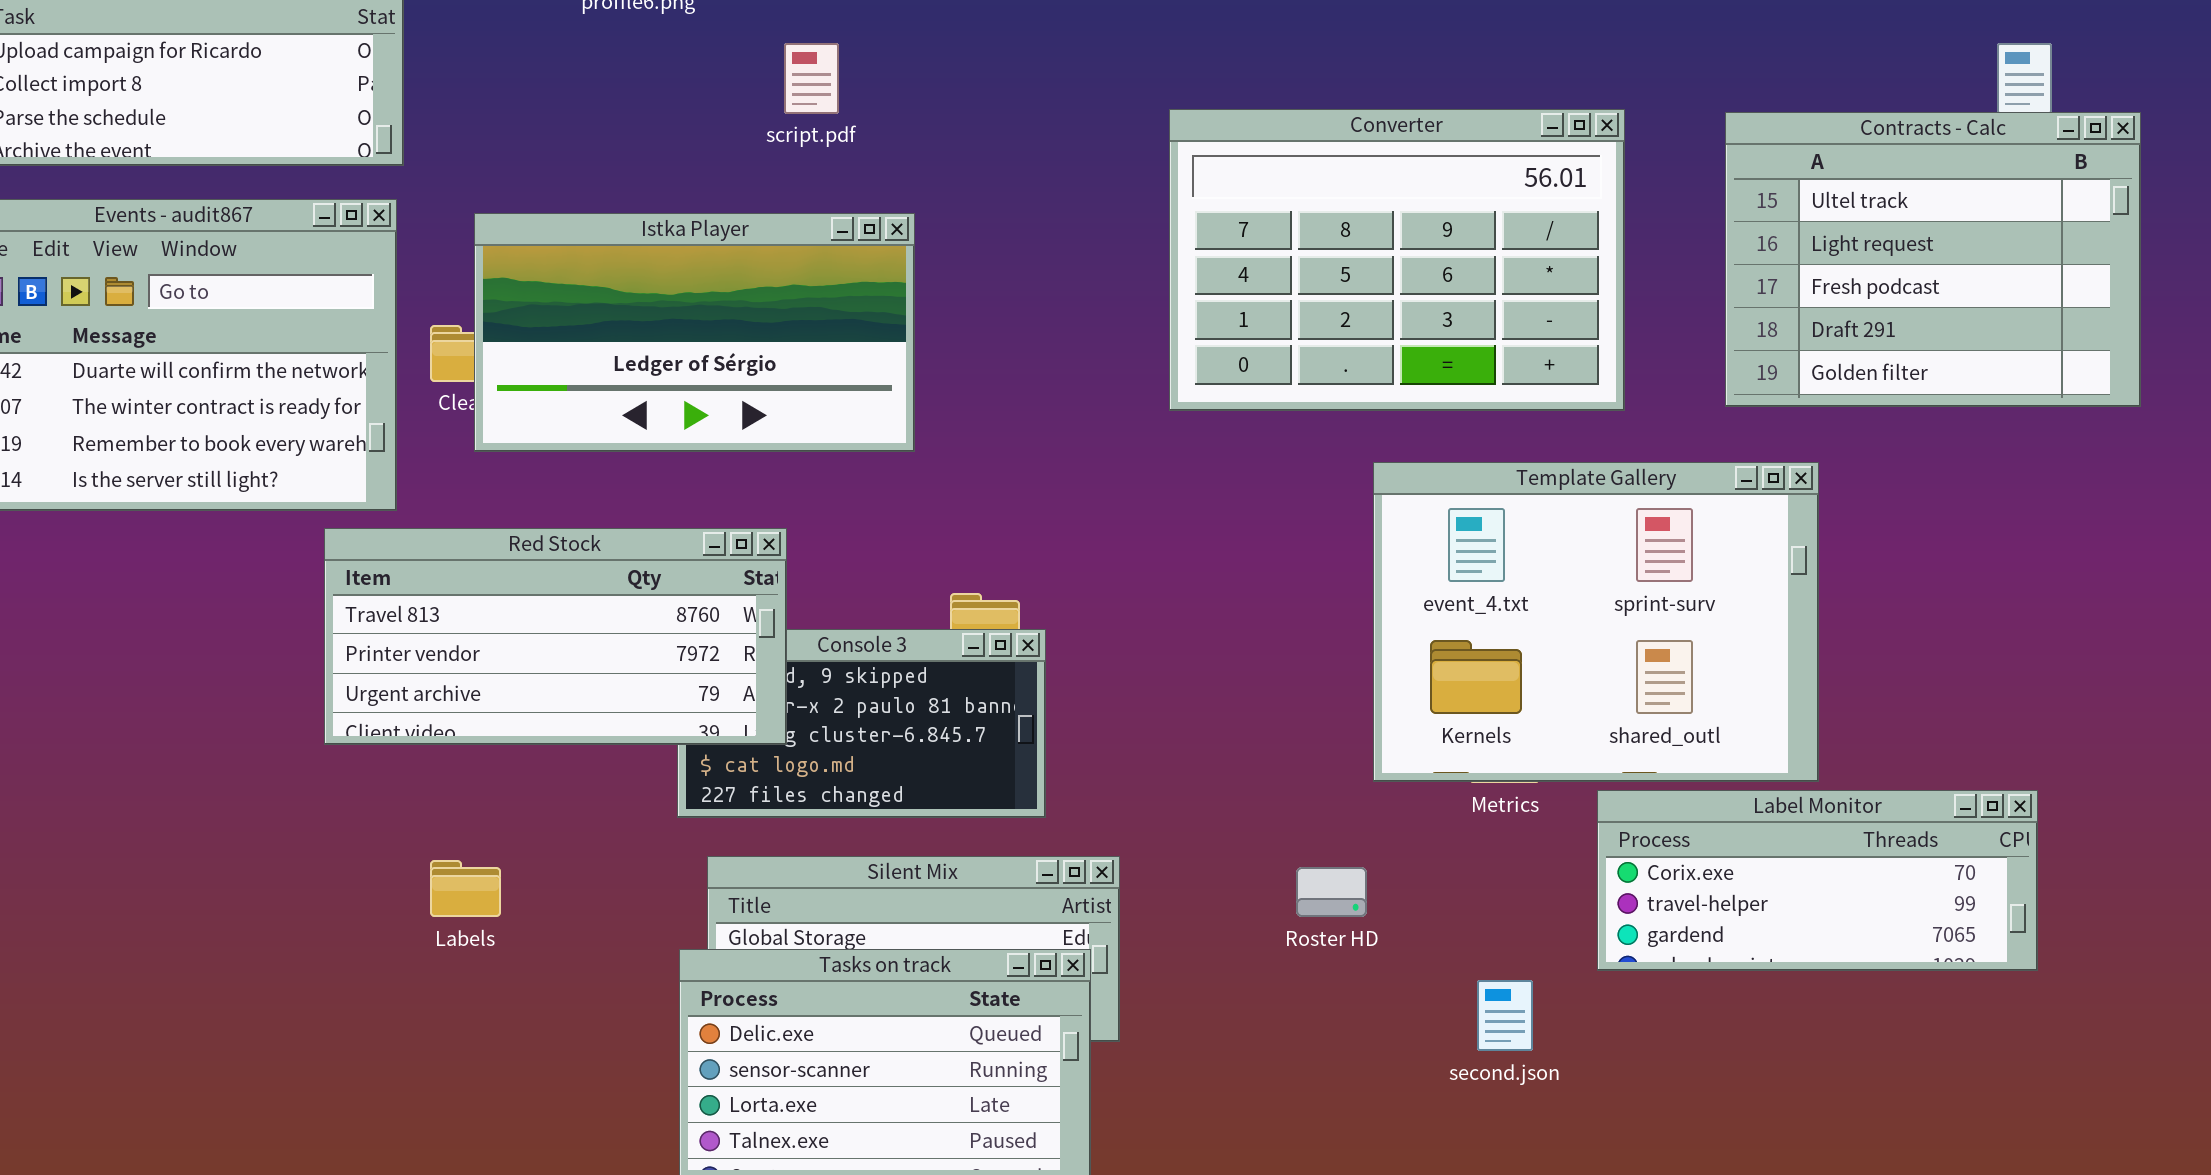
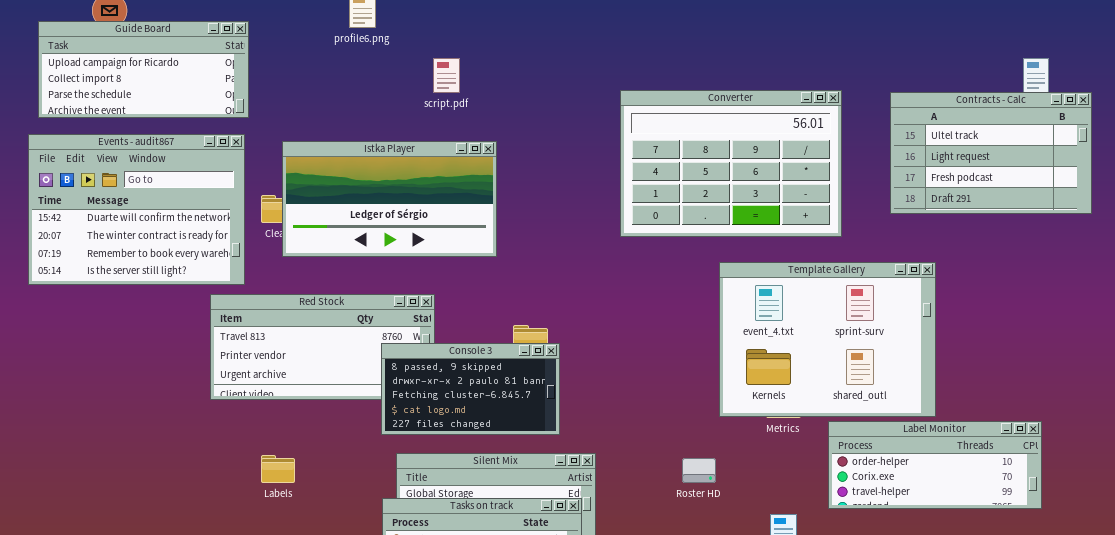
Contracts - Calc: [1725,112,2141,407] -> [890,92,1092,214], resized
Console 3: [677,629,1046,818] -> [381,343,560,435], raised
Label Monitor: [1597,790,2038,971] -> [828,421,1042,509], scrolled up 1 row

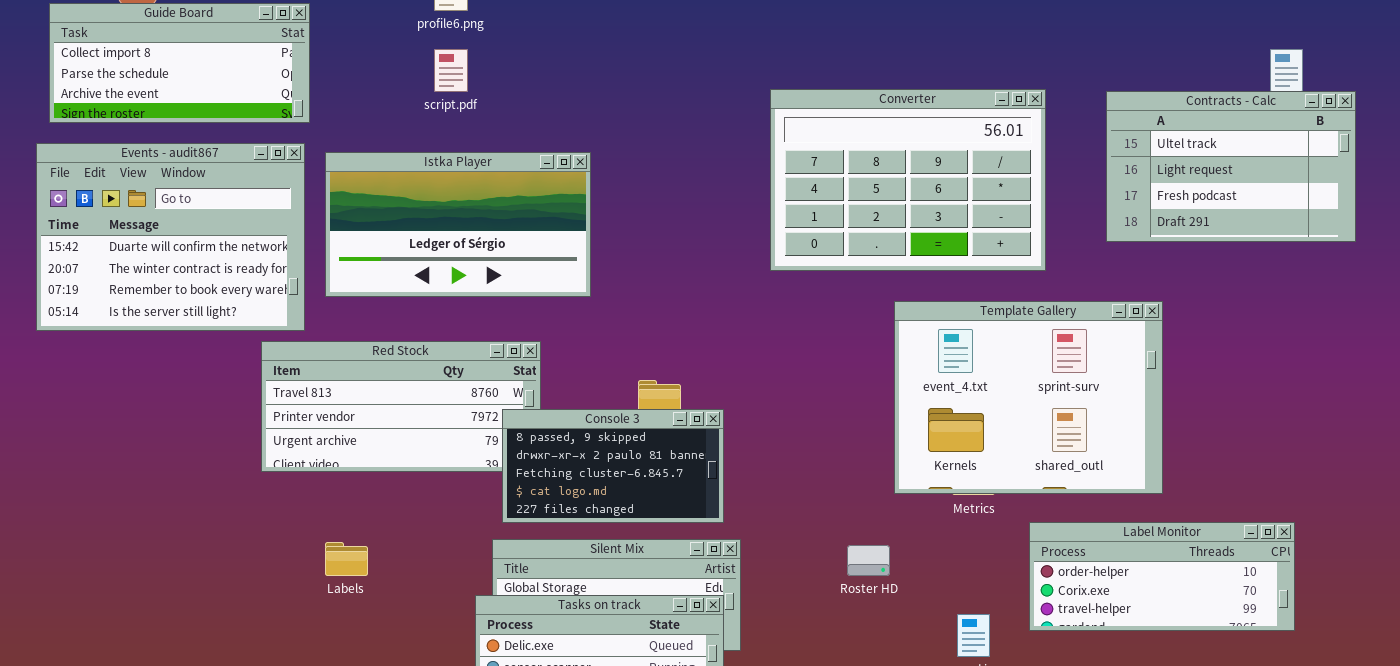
Guide Board: [38,21,249,118] -> [49,3,310,123], scrolled down 1 row
script.pdf: [433,58,460,93] -> [434,49,468,92], moved
Istka Player: [282,141,497,257] -> [325,152,591,297], moved
Console 3: [381,343,560,435] -> [502,409,724,523], moved
Label Monitor: [828,421,1042,509] -> [1029,522,1295,631], moved

